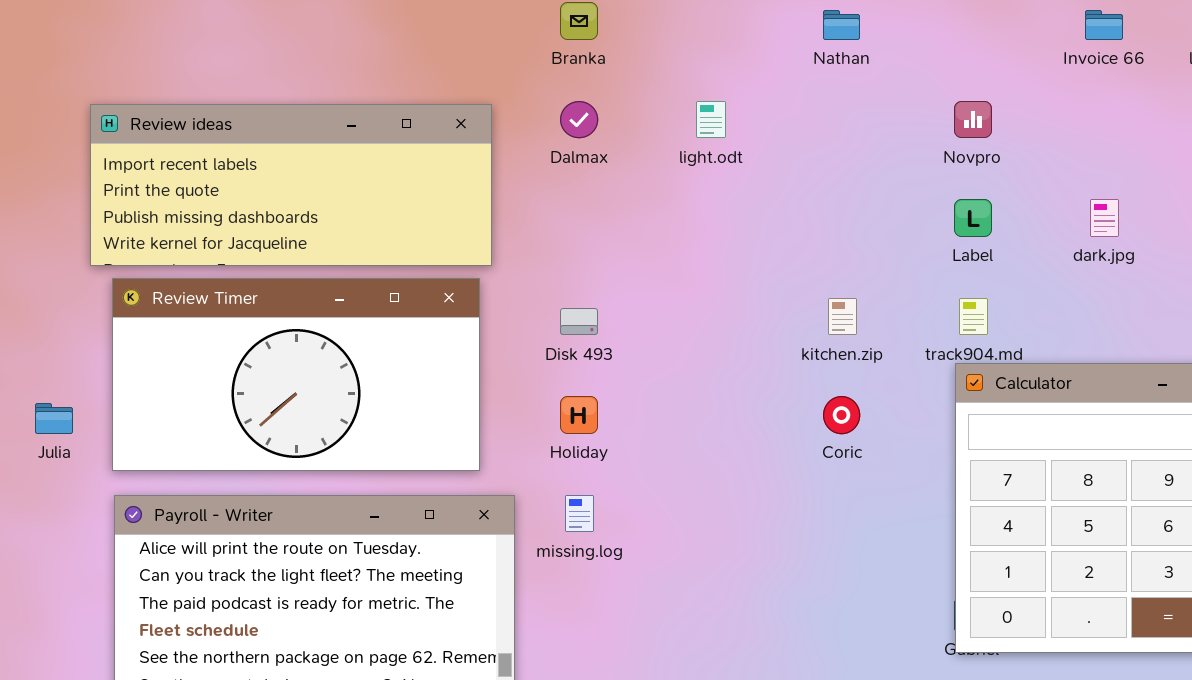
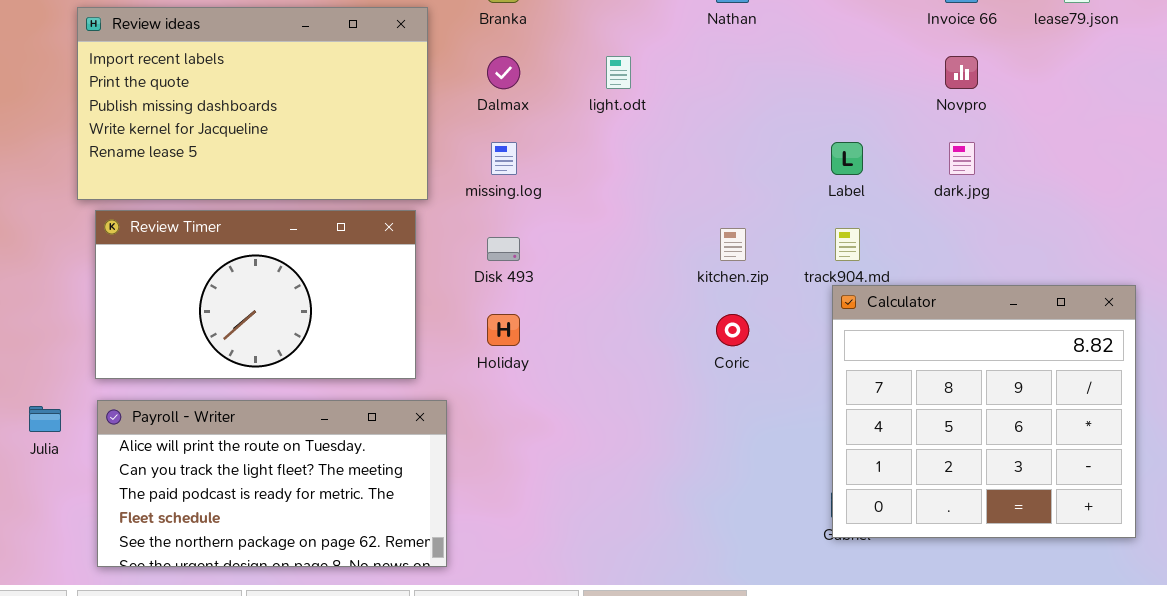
Novpro: [954,101,992,138] -> [945,56,978,89], moved
Review ideas: [90,104,492,266] -> [77,7,428,200], resized
Julia: [35,403,73,434] -> [29,406,61,432], moved
missing.log: [565,495,594,532] -> [491,142,517,175], moved

